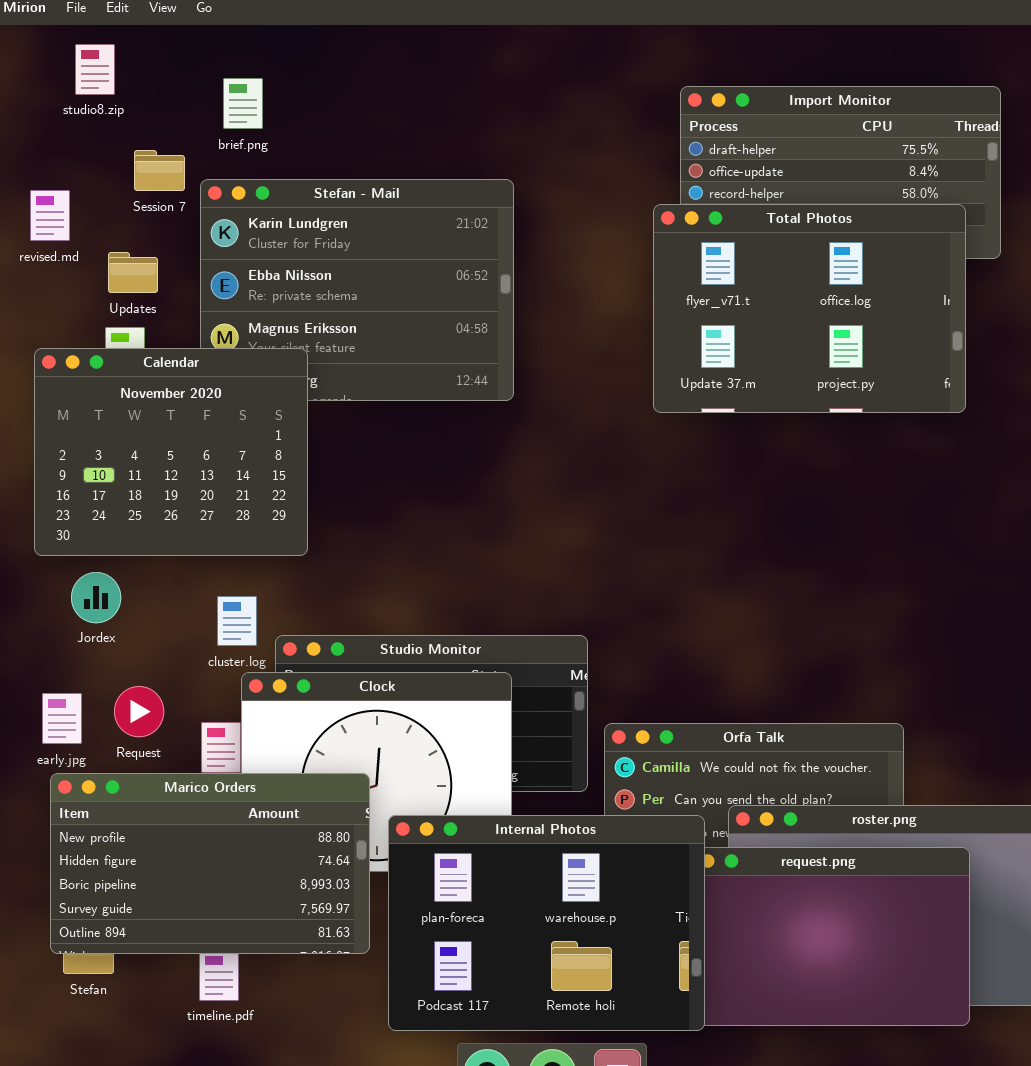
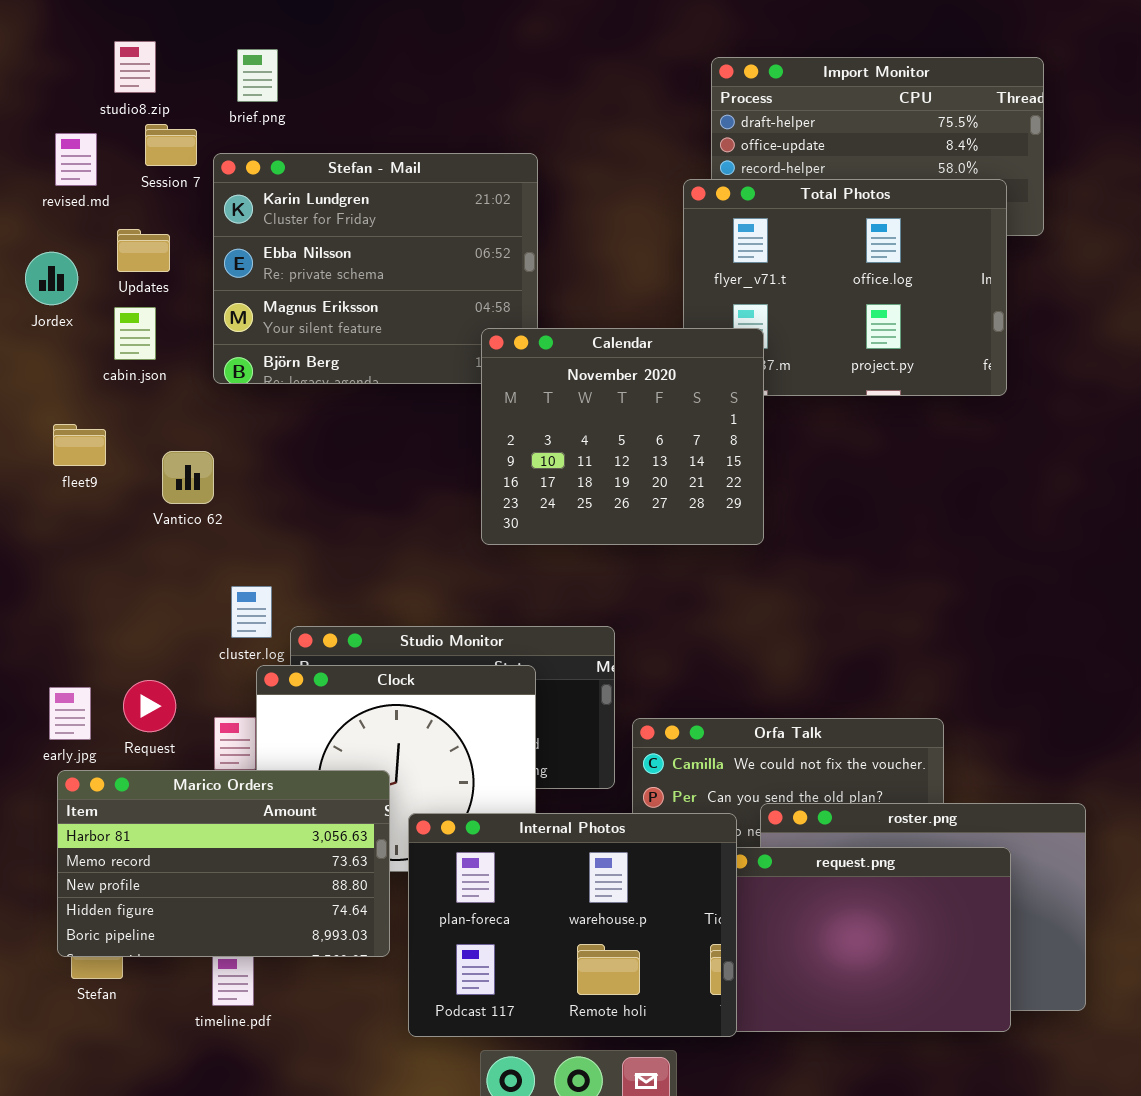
studio8.zip: [75,44,115,95] -> [114,41,156,93], moved
revised.md: [30,190,70,241] -> [55,133,97,186], moved
Calendar: [34,348,308,556] -> [481,328,764,545], moved
Jordex: [71,572,121,623] -> [25,252,78,305], moved
Marico Orders: [50,773,370,954] -> [57,770,390,957], scrolled up 2 rows

